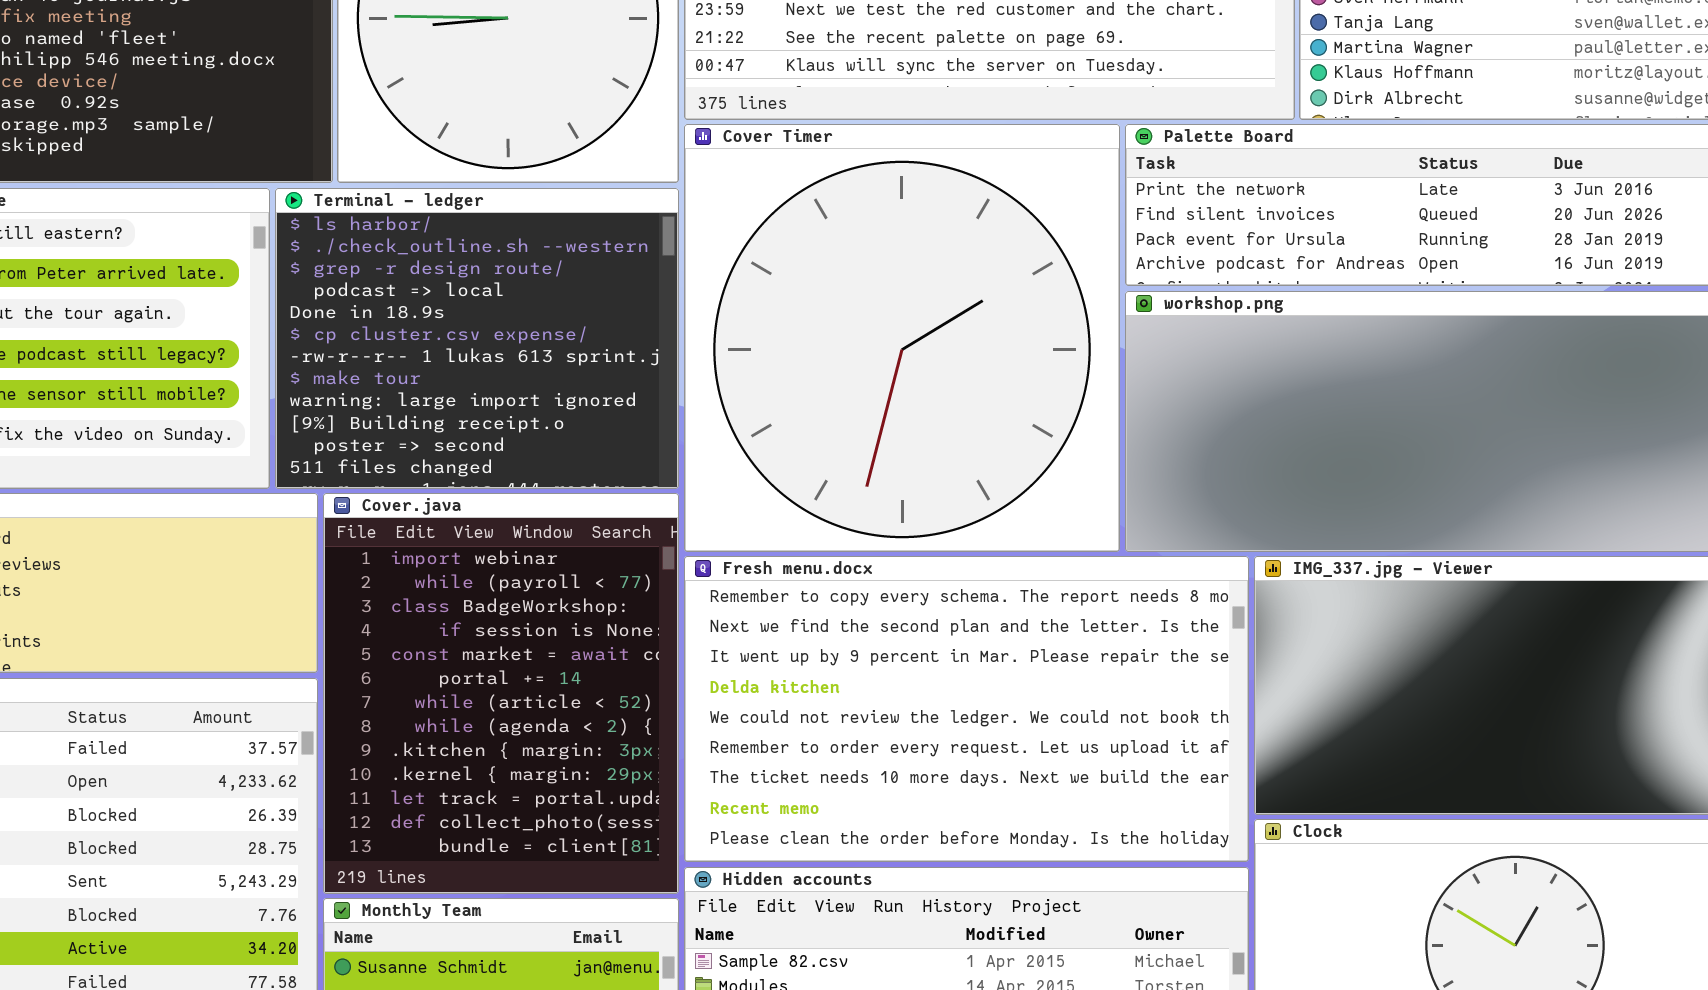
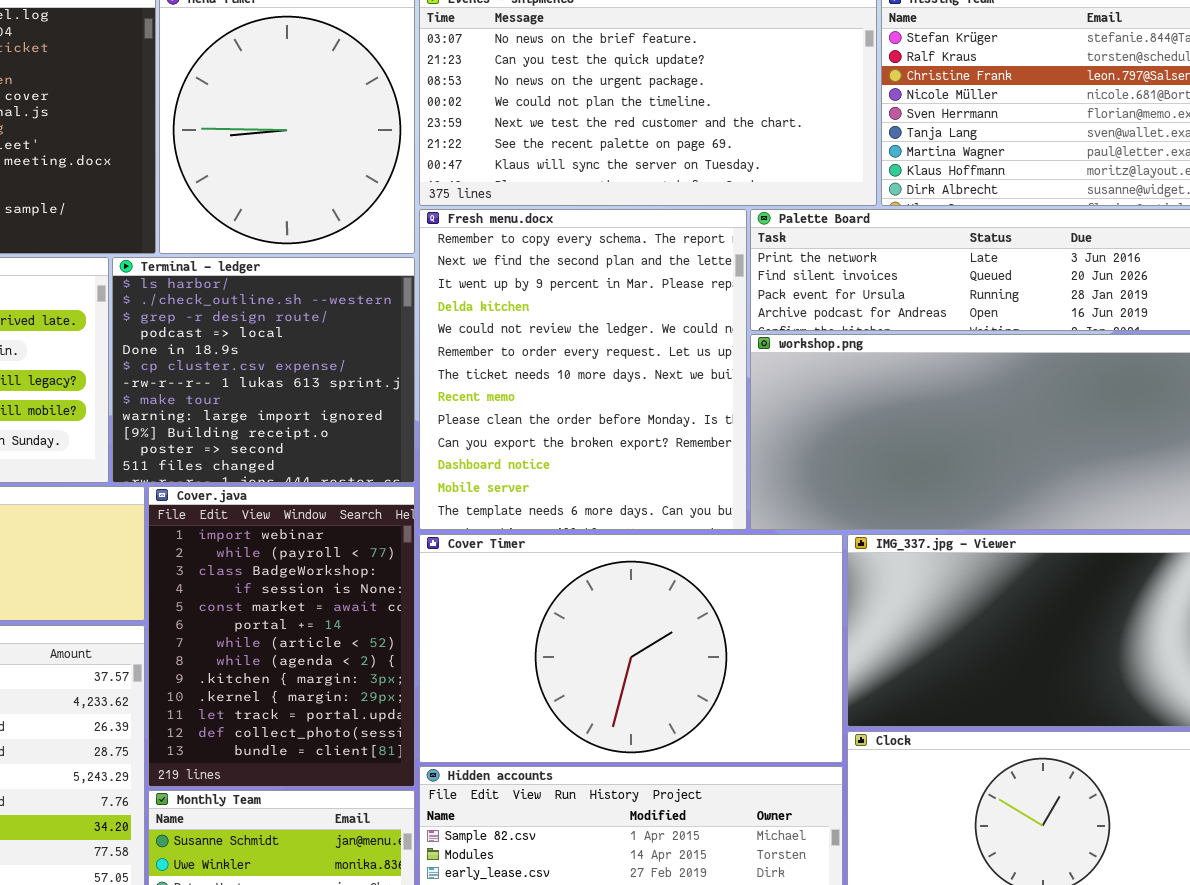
Cover Timer: [684,124,1120,552] -> [419,534,843,763], moved, resized
Fresh menu.docx: [684,556,1249,862] -> [419,209,747,530], moved, resized

